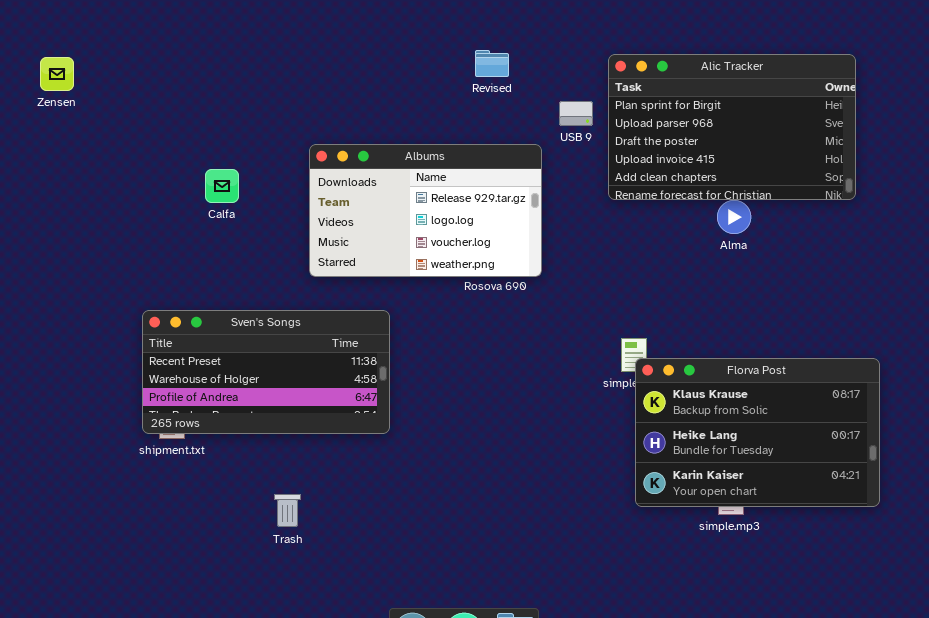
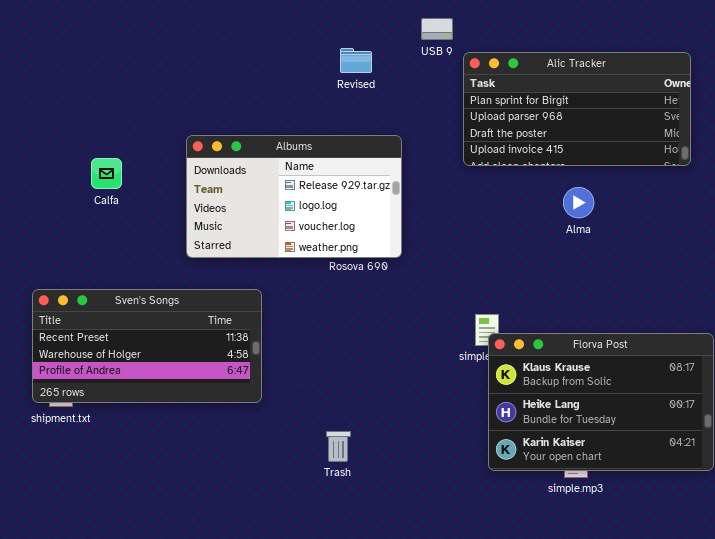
Alic Tracker: [608,54,856,200] -> [463,52,691,166], resized
USB 9: [559,101,593,126] -> [421,18,453,40], moved
Trash: [274,494,301,527] -> [326,431,351,462], moved

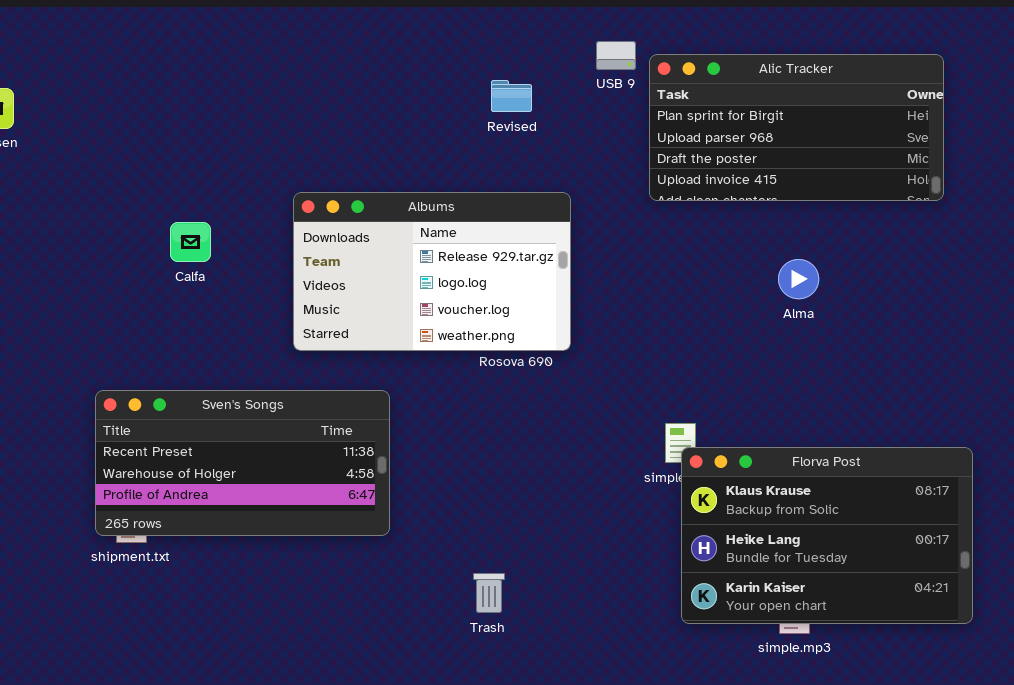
Alic Tracker: [463,52,691,166] -> [649,54,944,201], moved

